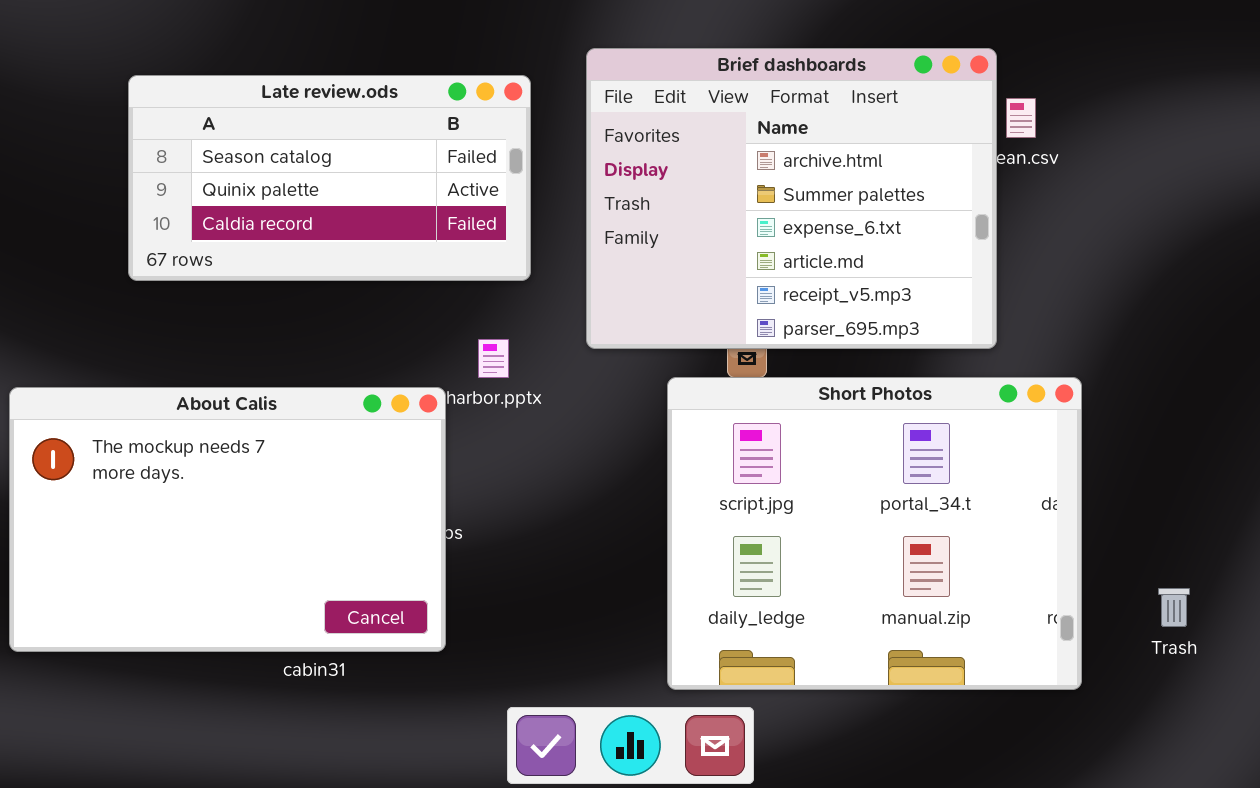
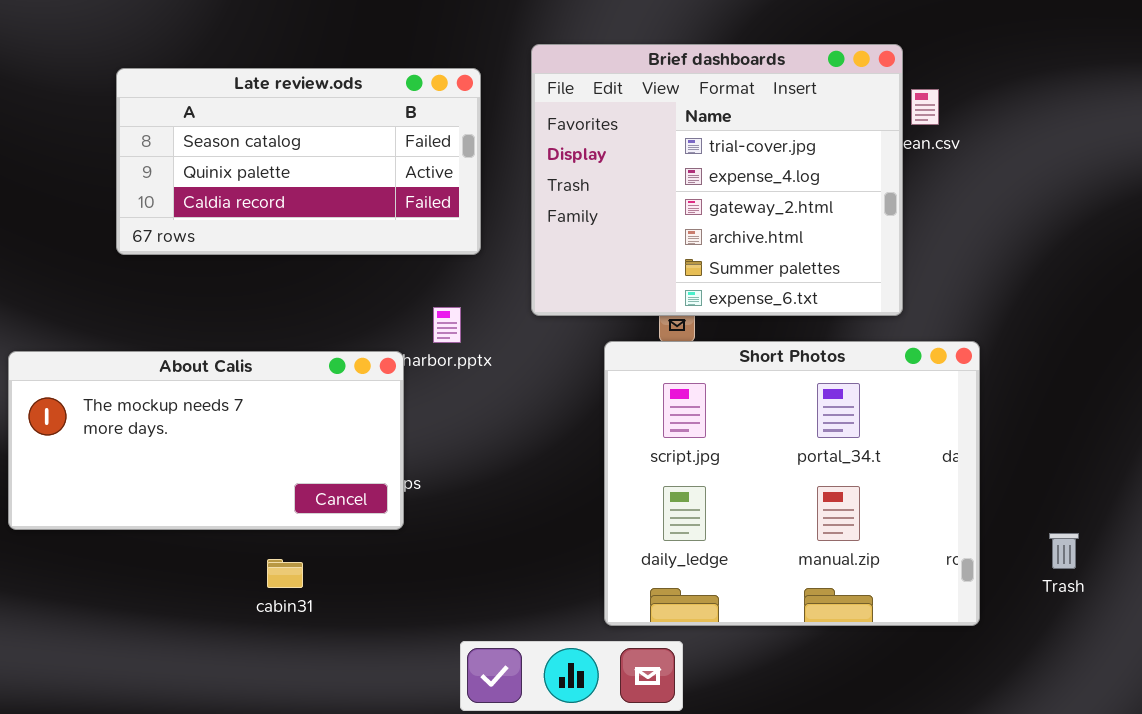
Brief dashboards: [586,48,997,349] -> [531,44,903,316], scrolled up 3 rows
About Calis: [9,387,446,652] -> [8,351,404,530], resized

